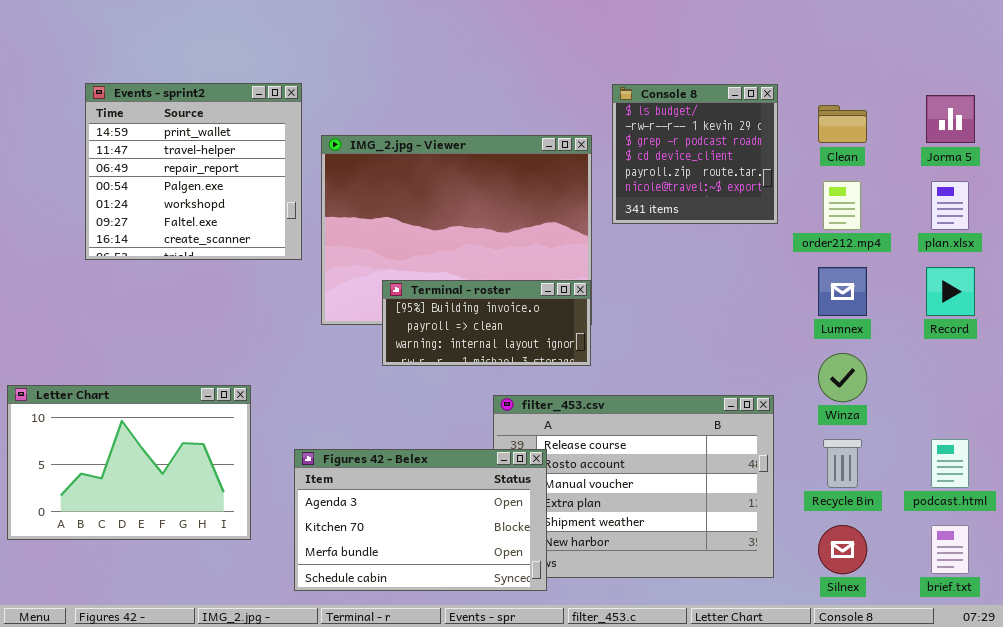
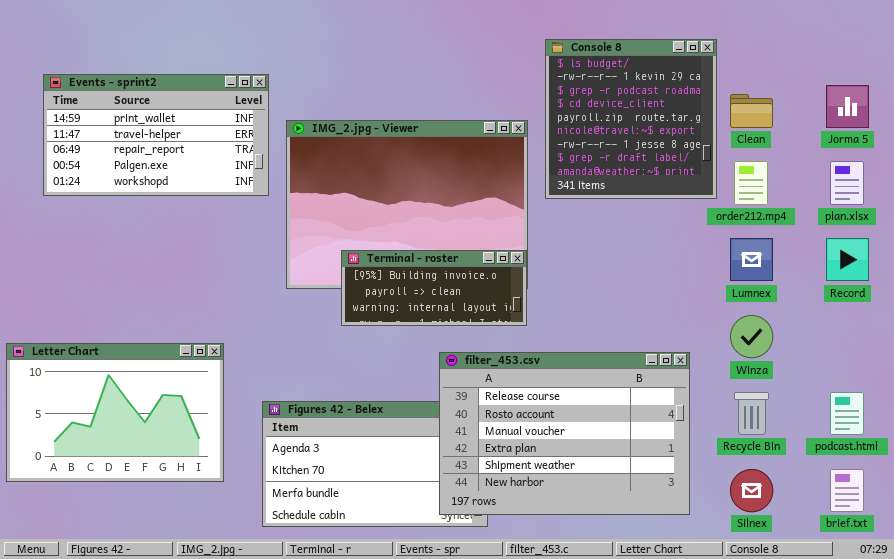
Events - sprint2: [85,83,302,260] -> [43,74,269,196], resized
Console 8: [612,84,778,224] -> [545,39,717,199], resized
filter_453.csv: [493,395,774,578] -> [439,352,690,515], raised

